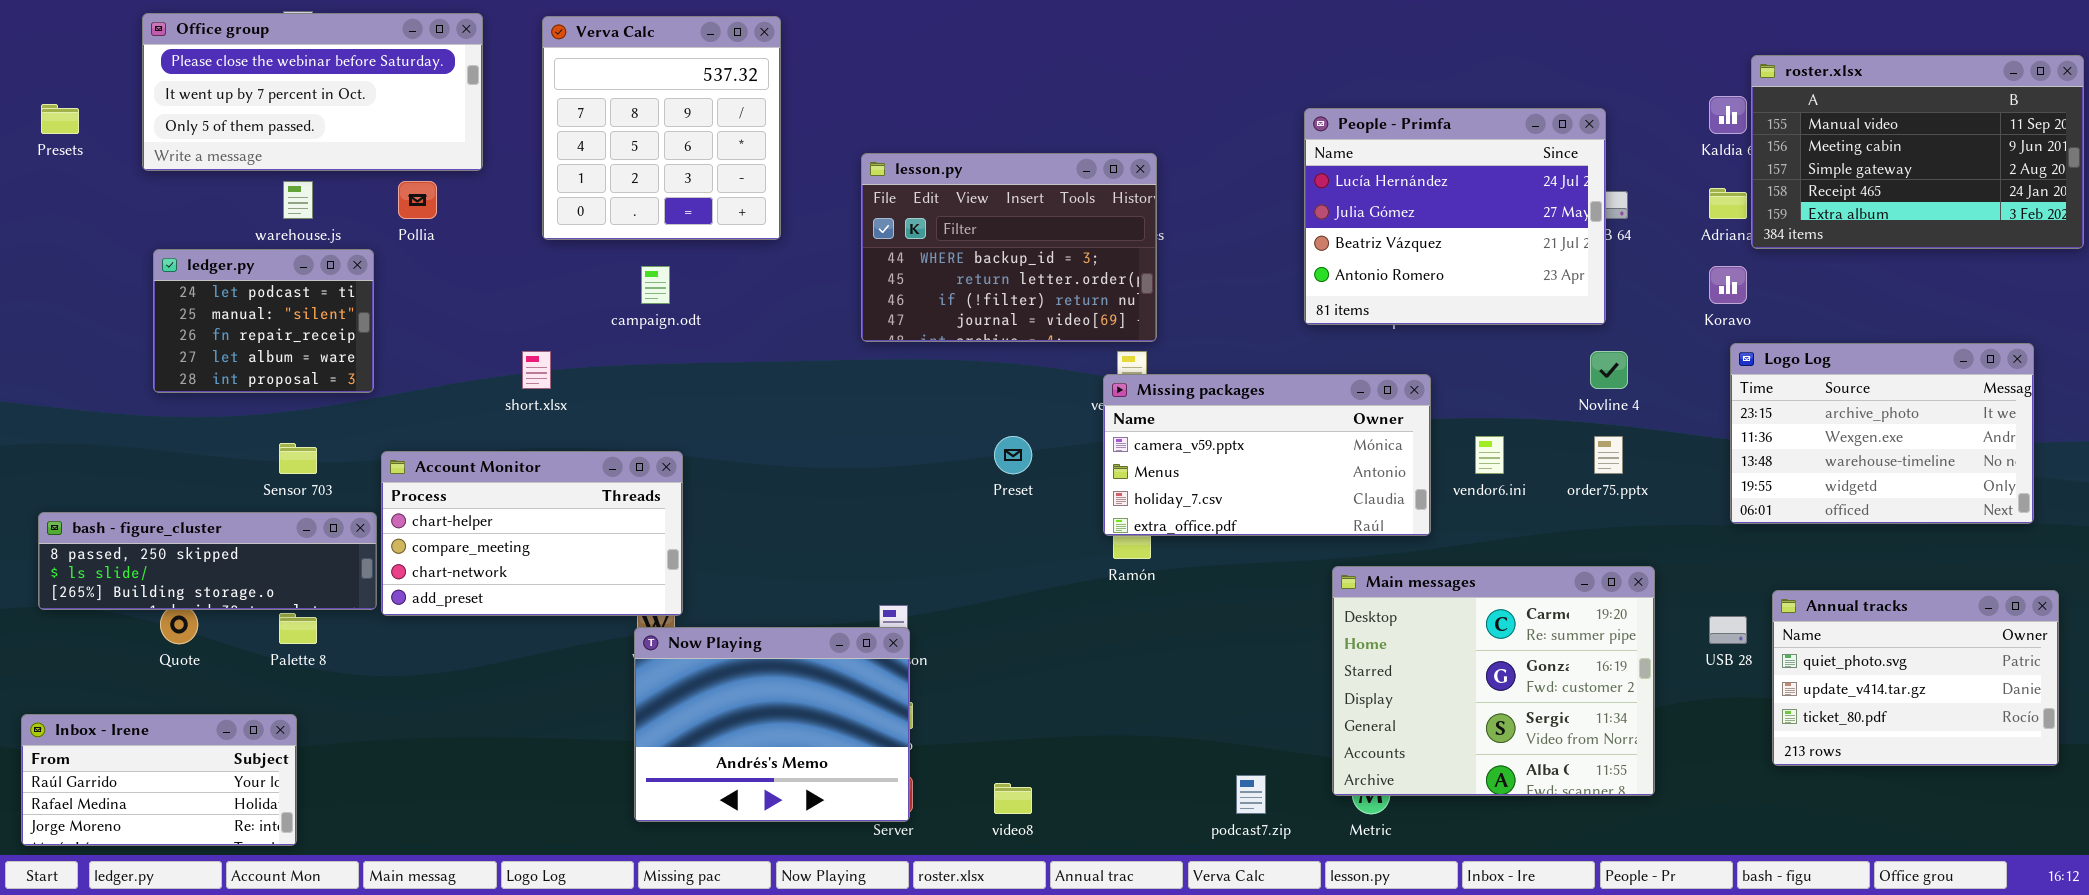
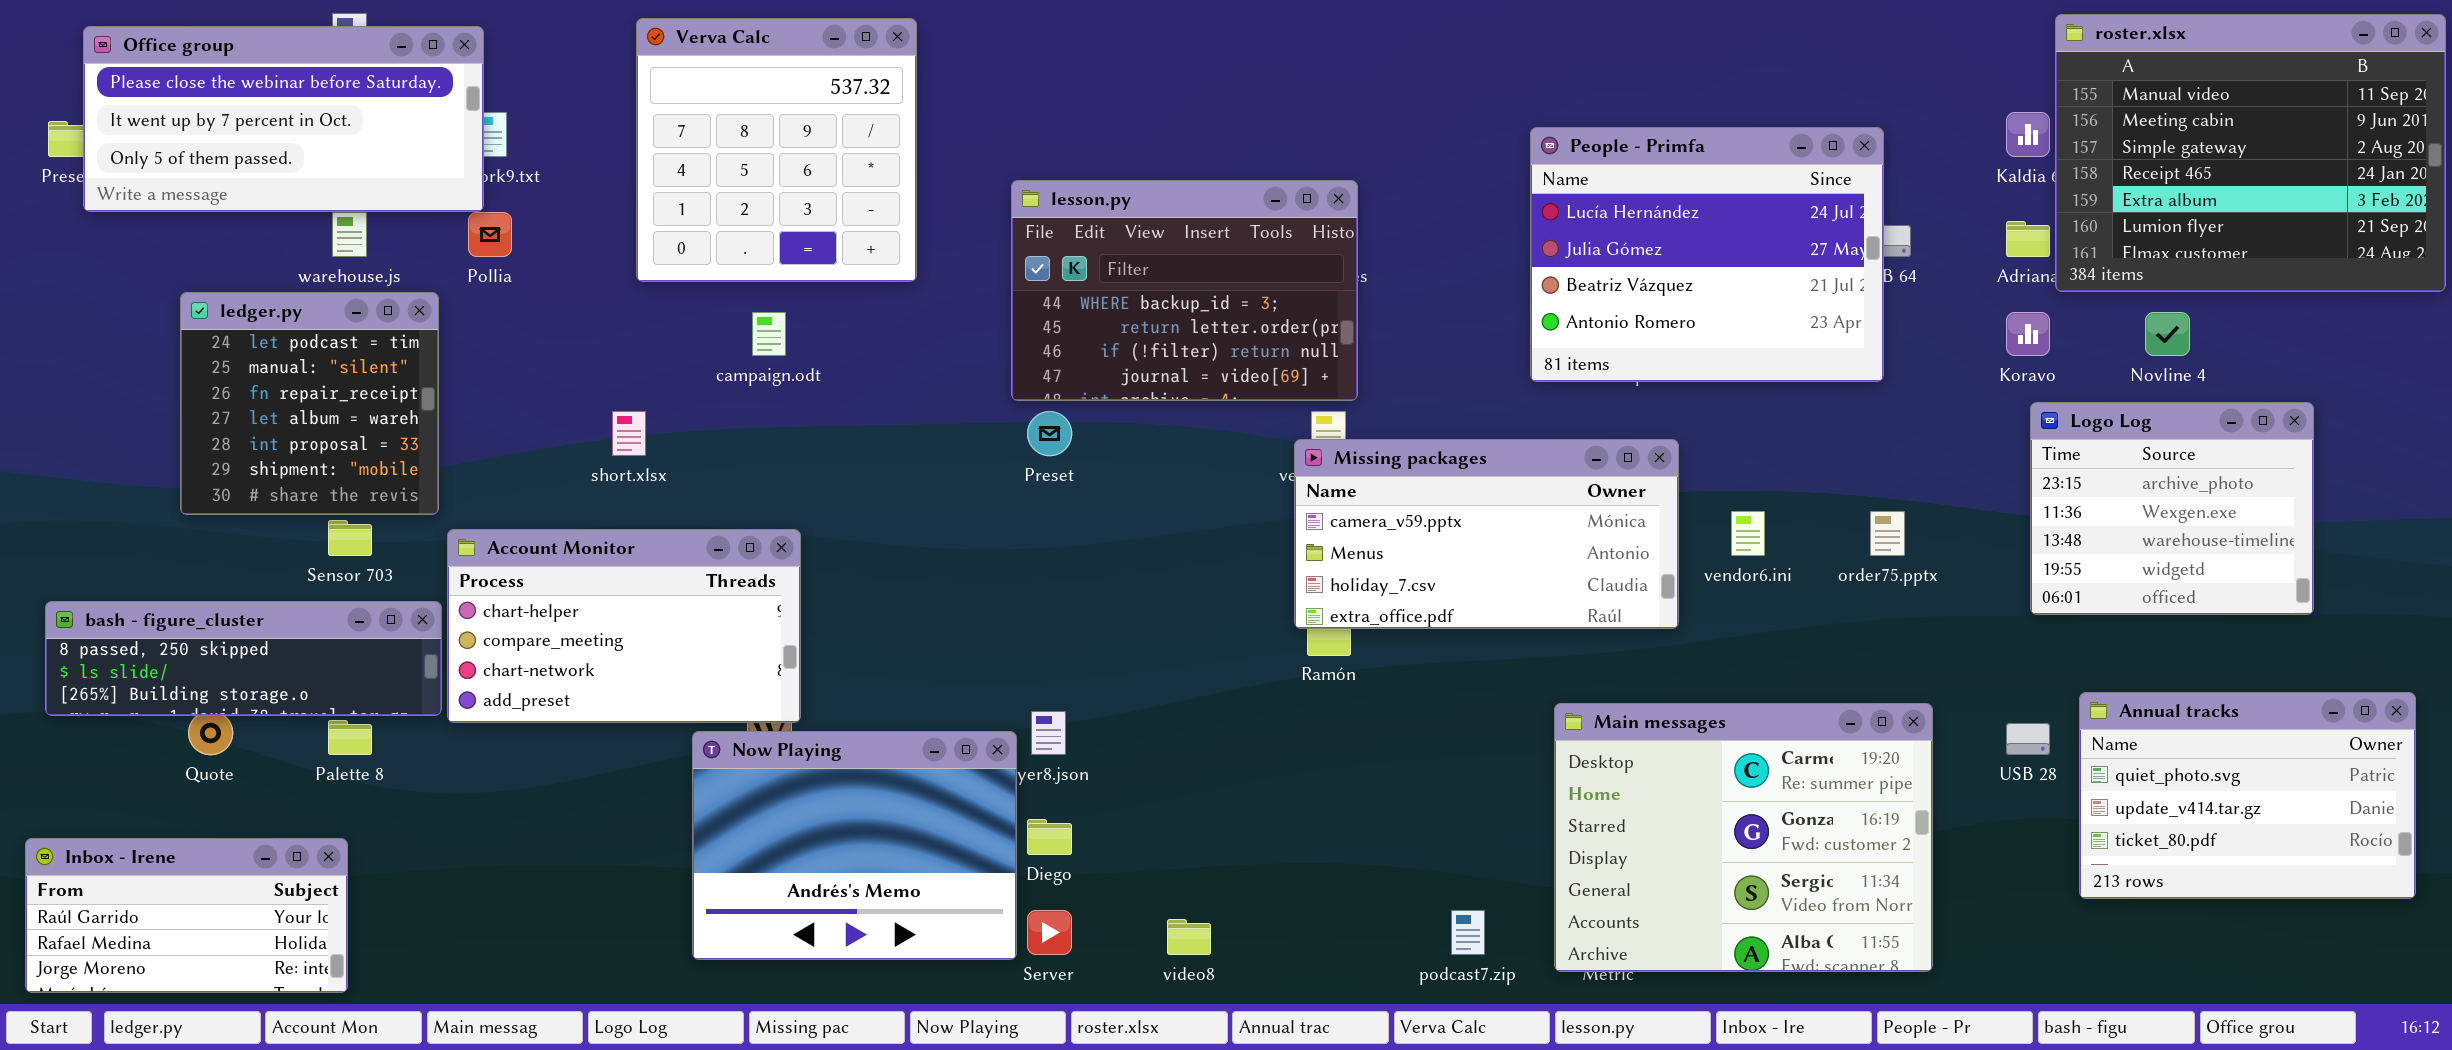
Office group: [142,13,483,171] -> [83,26,484,212], moved
roster.xlsx: [1751,55,2084,249] -> [2055,14,2446,292], resized
ledger.py: [153,249,374,393] -> [180,292,439,515], resized
Logo Log: [1730,343,2034,524] -> [2030,402,2314,615], resized
Novline 4: [1590,351,1628,389] -> [2145,312,2190,356], moved
Preset: [994,436,1032,474] -> [1027,411,1072,456], moved
Main messages: [1332,566,1655,796] -> [1554,703,1933,972], moved
Now Playing: [634,627,910,822] -> [692,731,1017,960], moved

